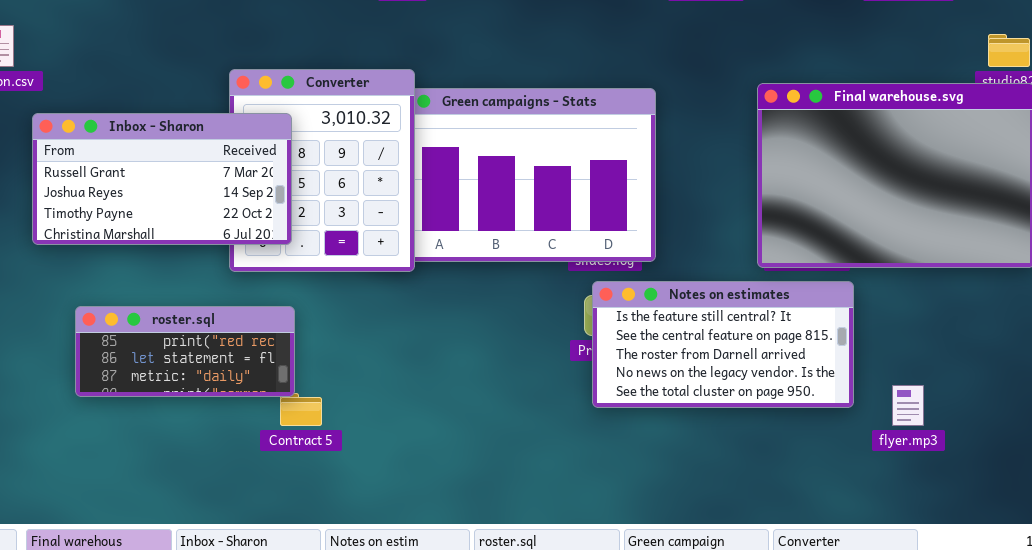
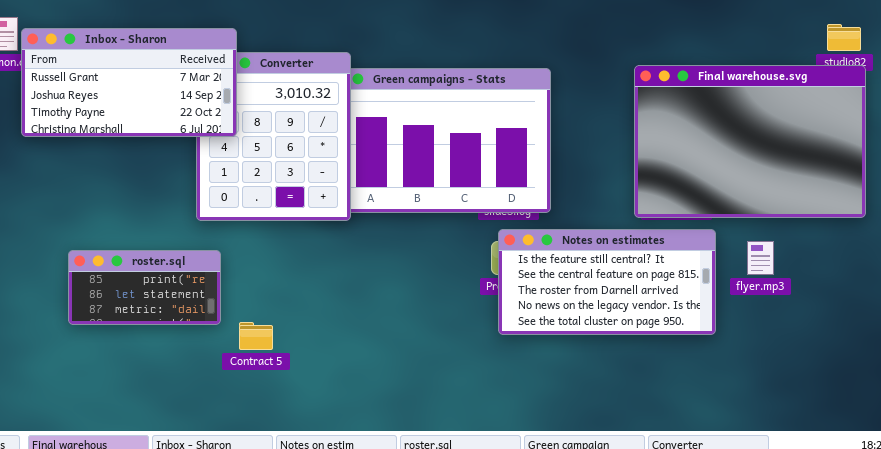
Inbox - Sharon: [32,113,292,245] -> [21,28,237,137], moved
roster.sql: [75,306,295,397] -> [68,250,221,325], resized
flyer.mp3: [892,385,924,426] -> [747,241,774,275], moved

